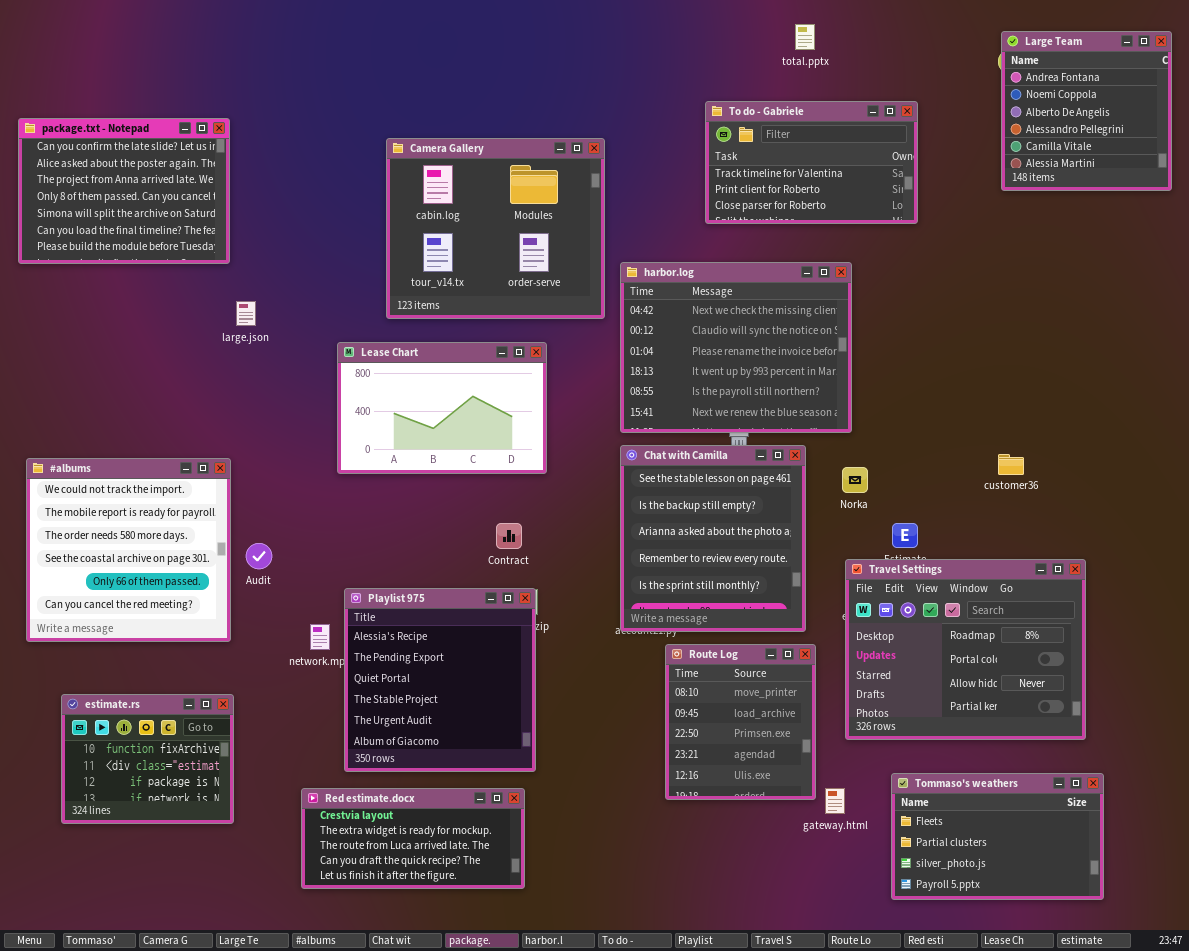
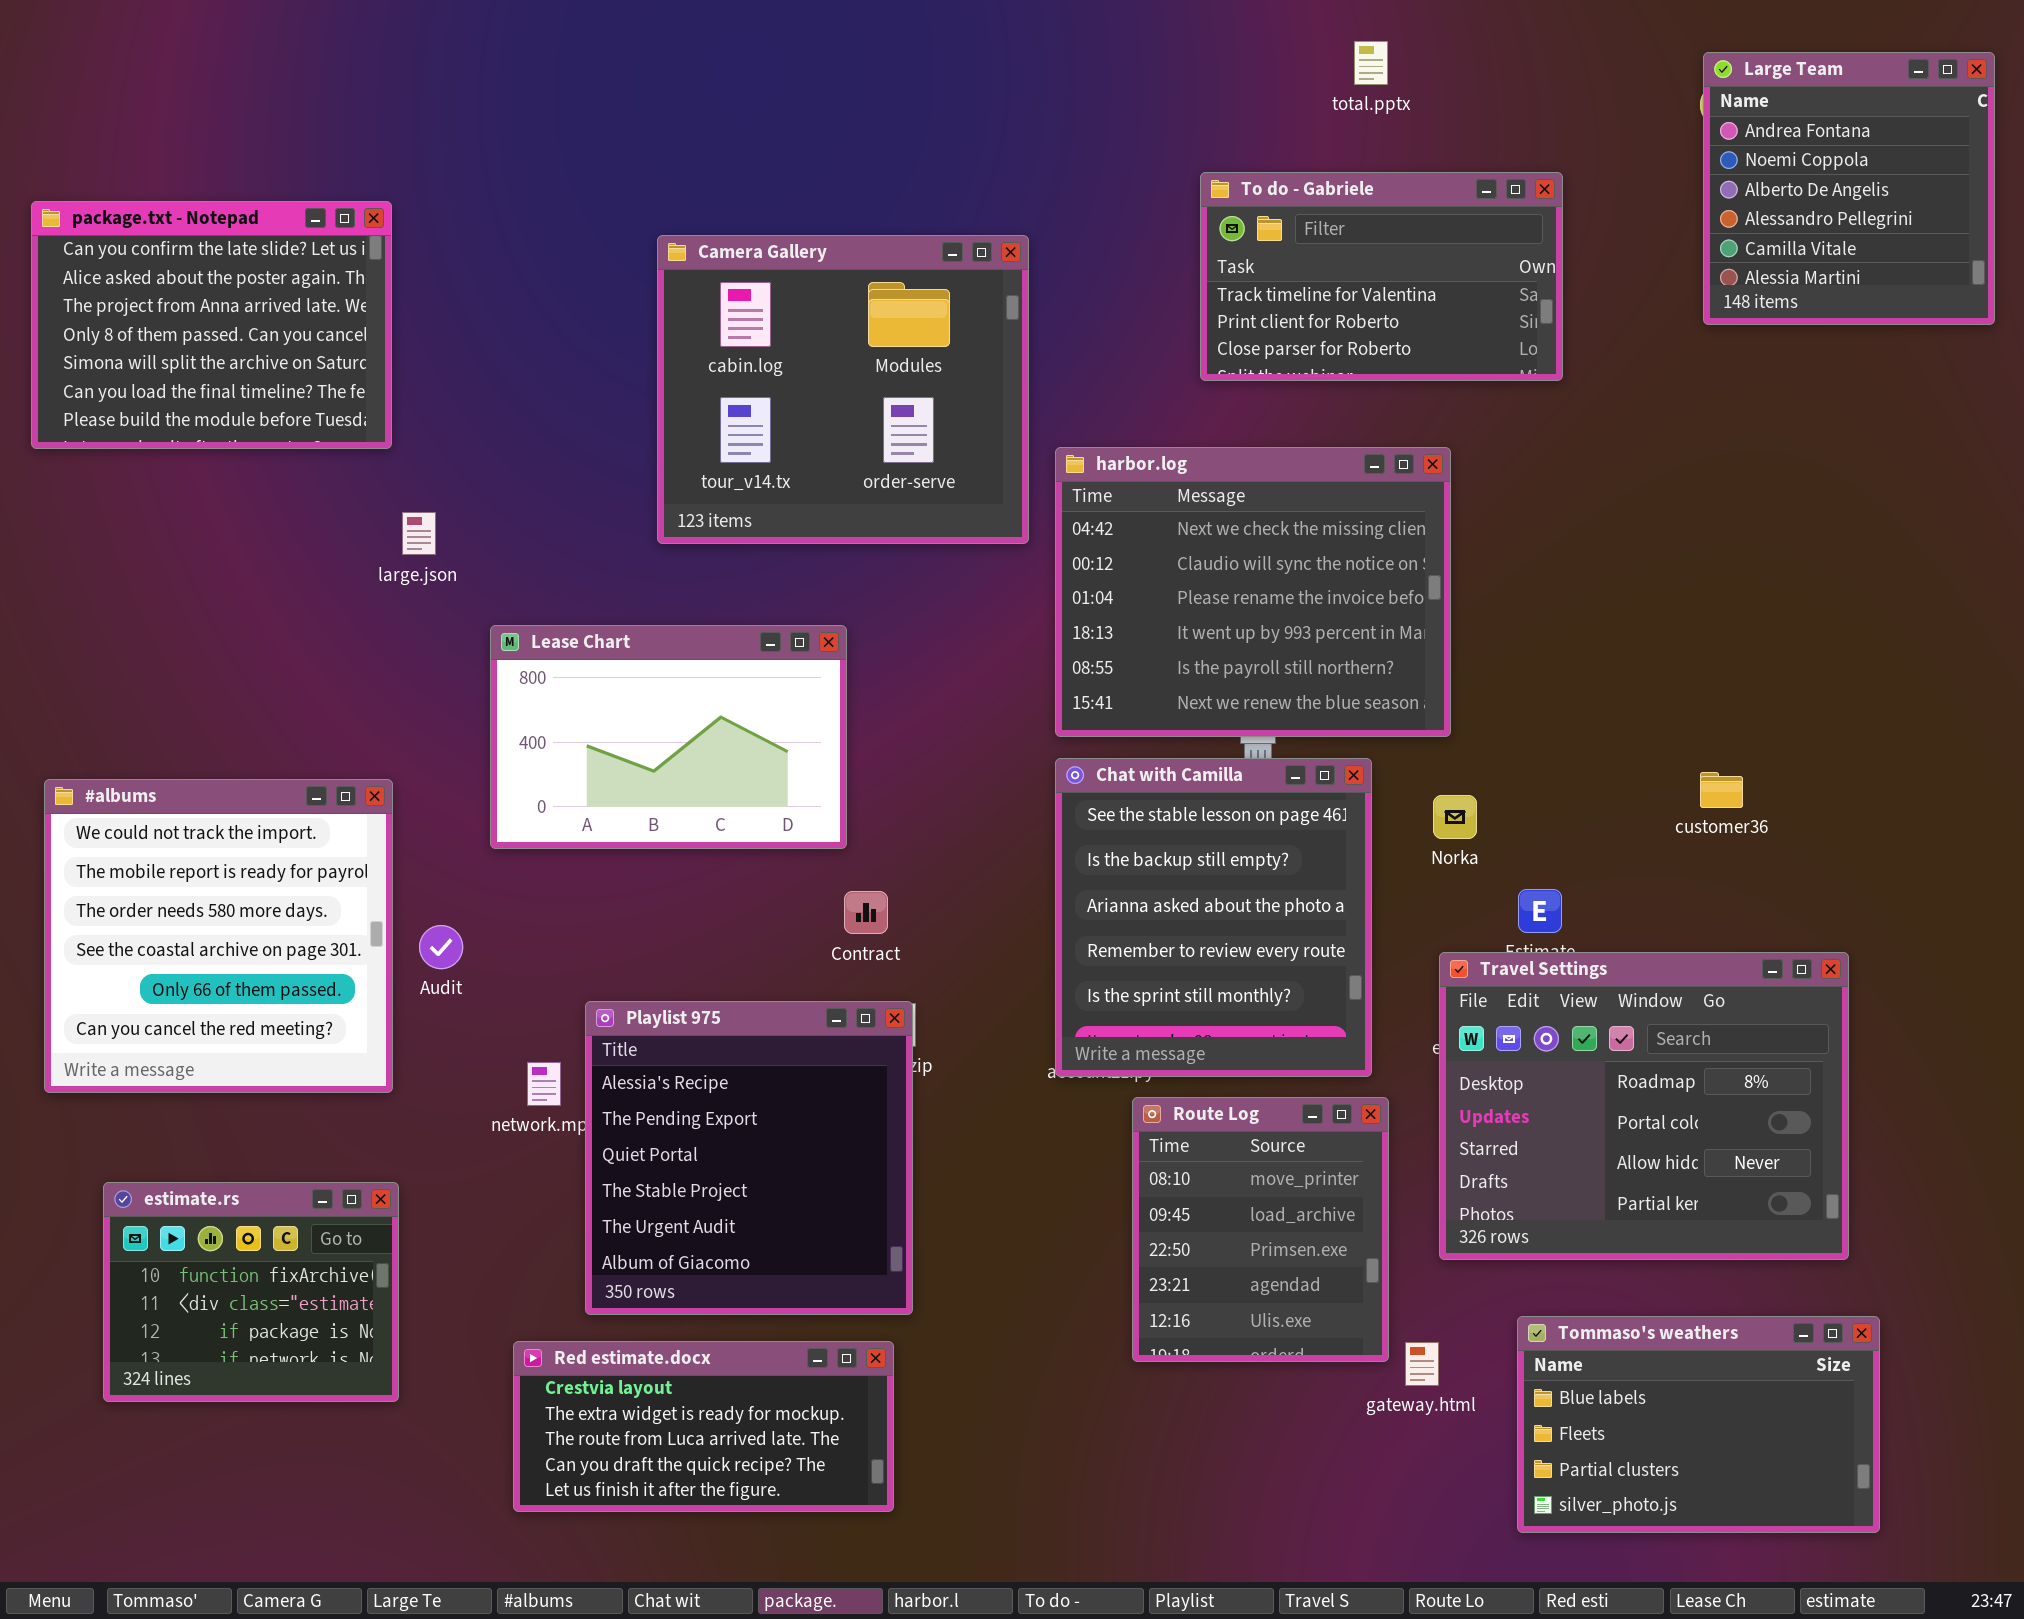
Lease Chart: [337,342,547,474] -> [490,625,847,849], moved
Tommaso's weathers: [891,773,1104,900] -> [1517,1316,1880,1533], scrolled up 1 row

